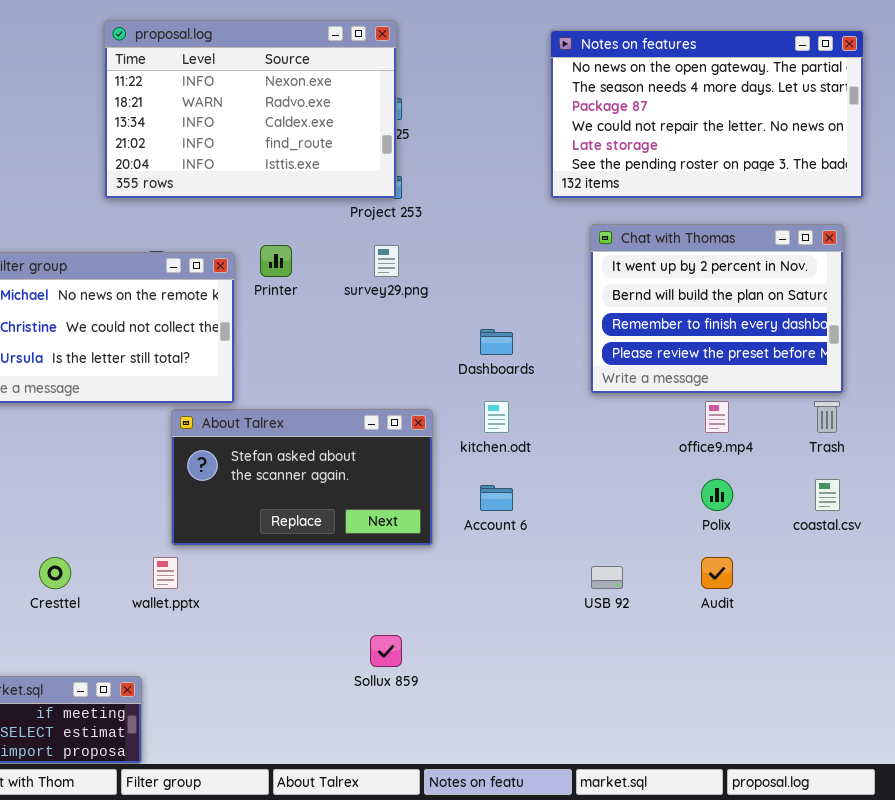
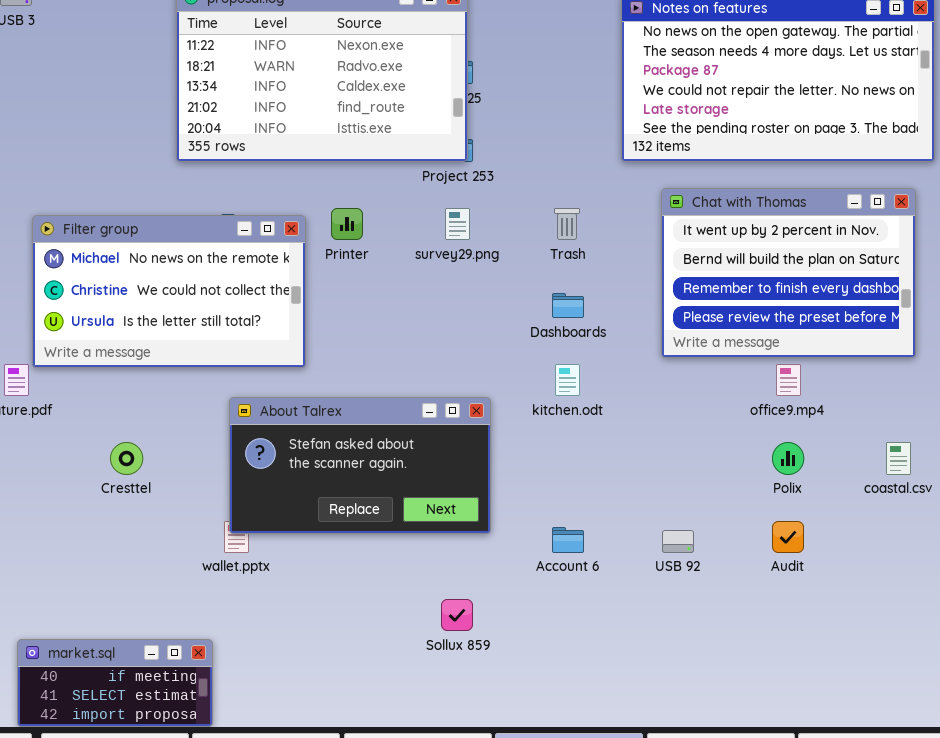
Trash: [814,401,840,433] -> [554,208,580,240], moved
About Talrex: [171,409,433,546] -> [229,397,491,534], moved
Account 6: [480,485,513,511] -> [552,527,584,553], moved
Cresttel: [39,557,71,589] -> [110,442,143,475], moved

